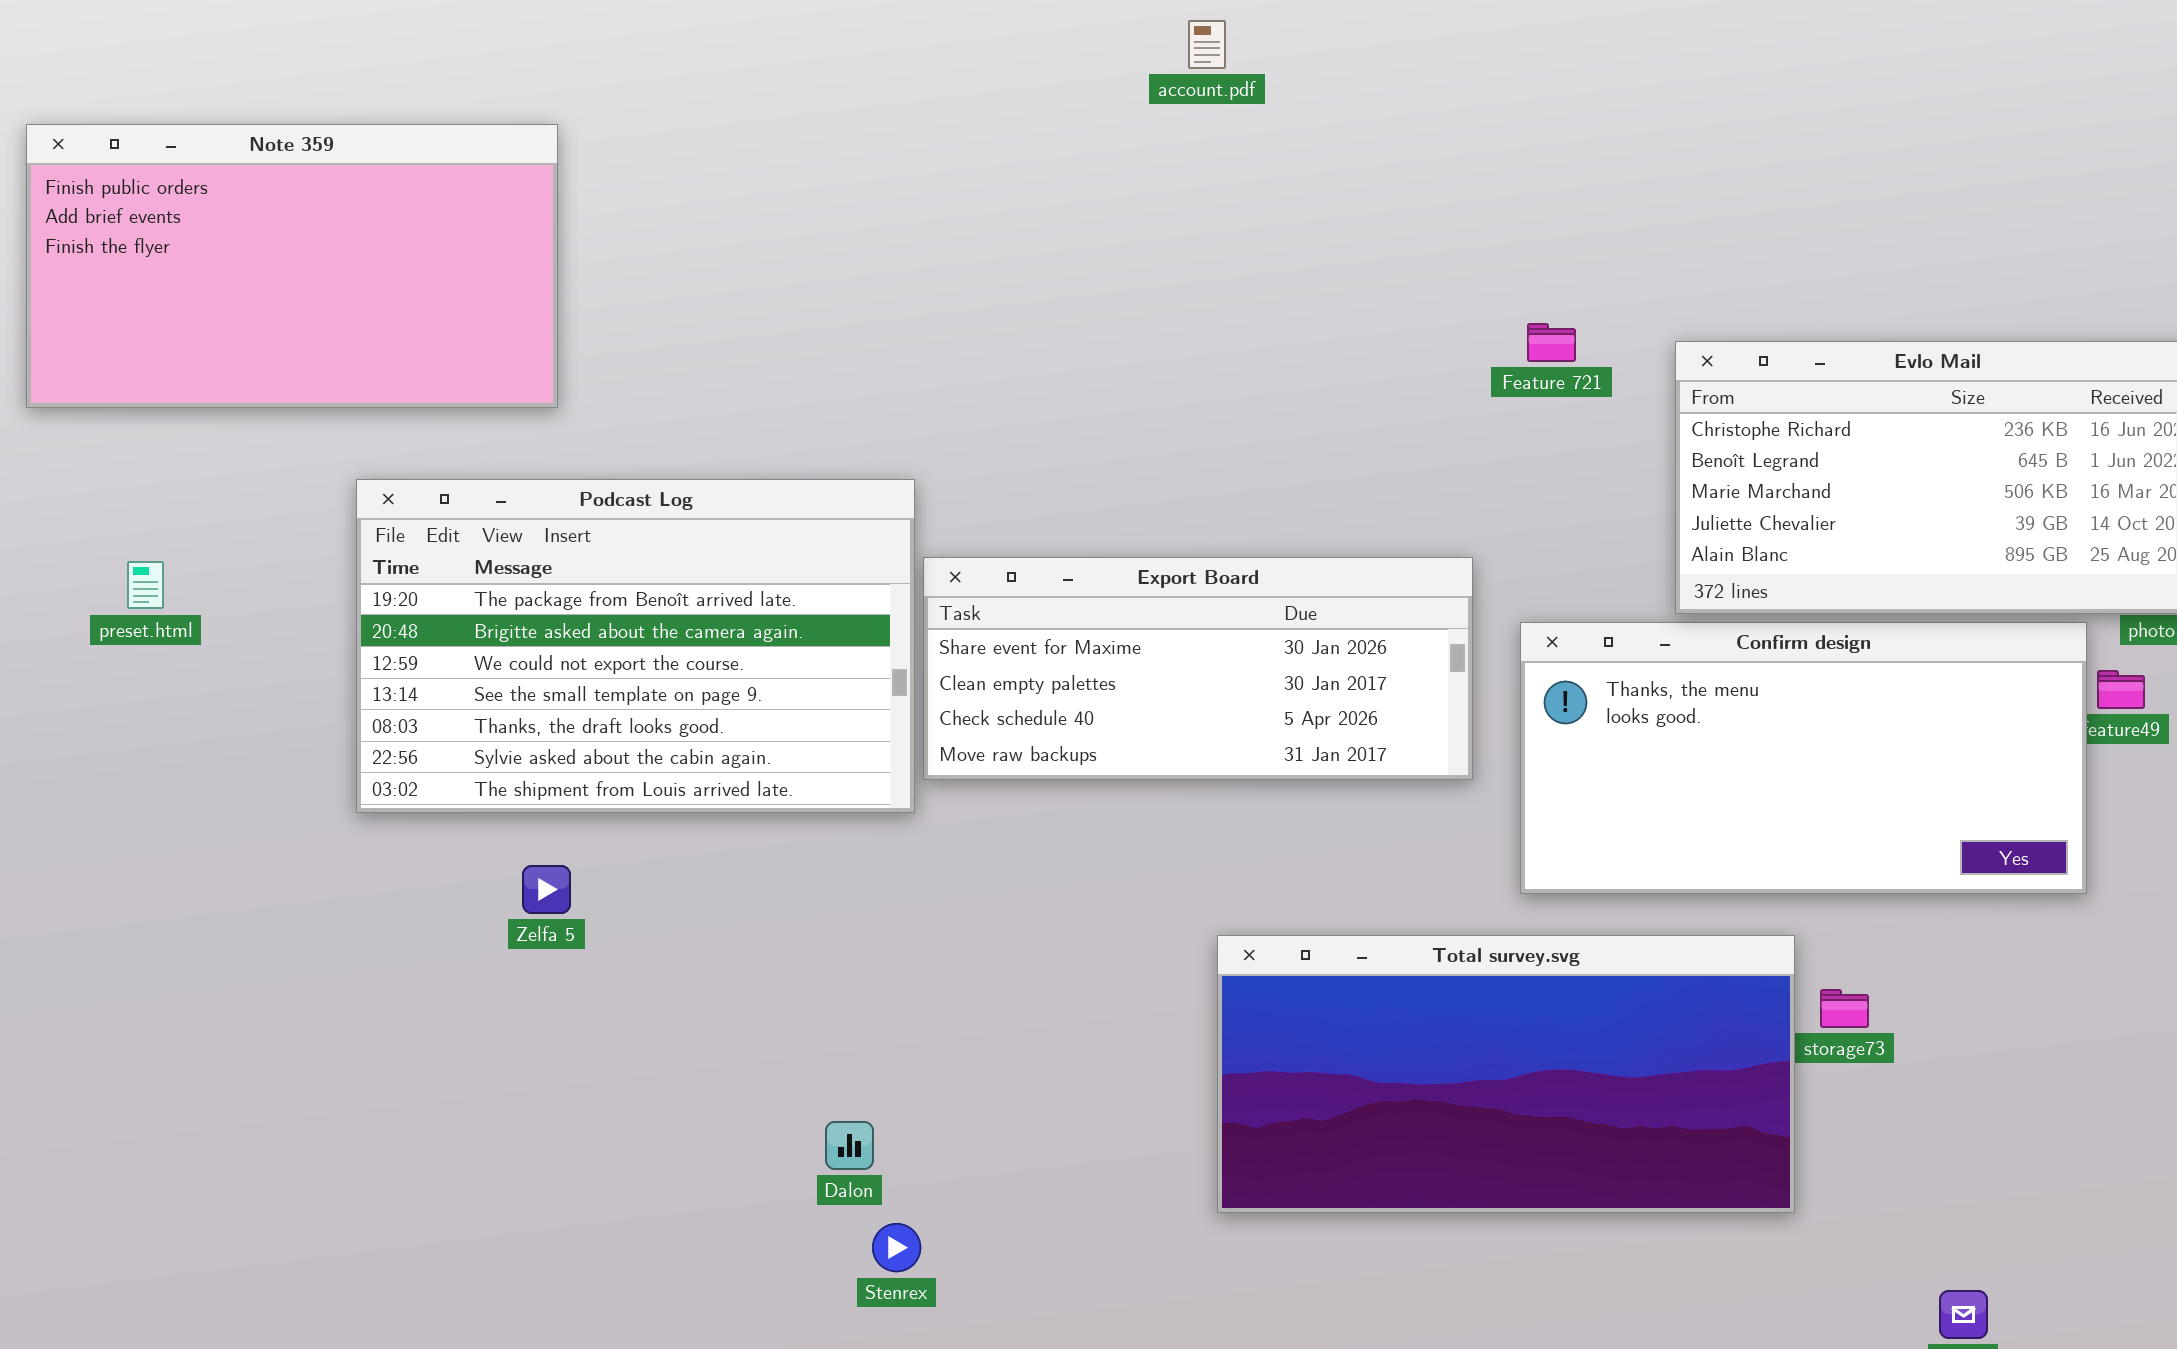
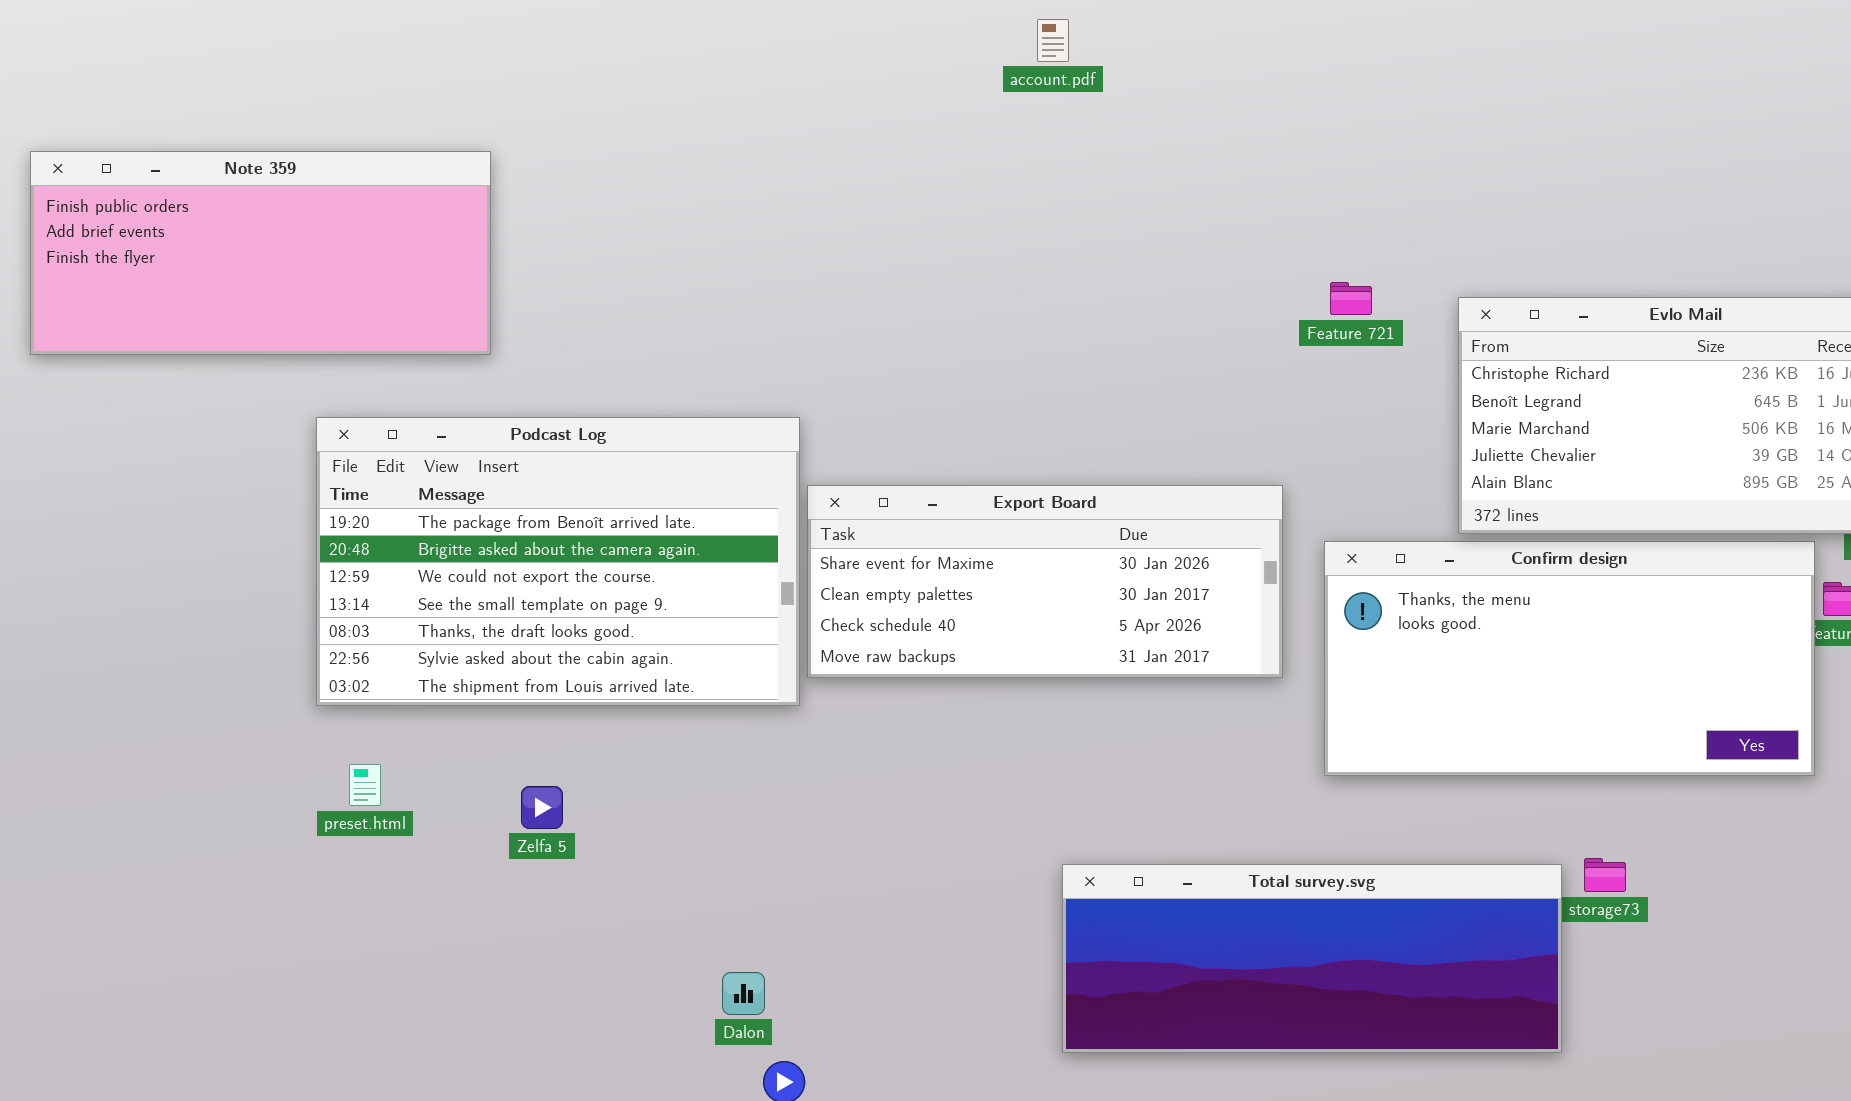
Note 359: [26,124,558,408] -> [30,151,491,355], resized
preset.html: [127,561,164,609] -> [349,764,381,806], moved
Zelfa 5: [522,865,571,914] -> [521,786,563,829], moved
Total survey.svg: [1217,935,1795,1213] -> [1062,864,1562,1053], resized

